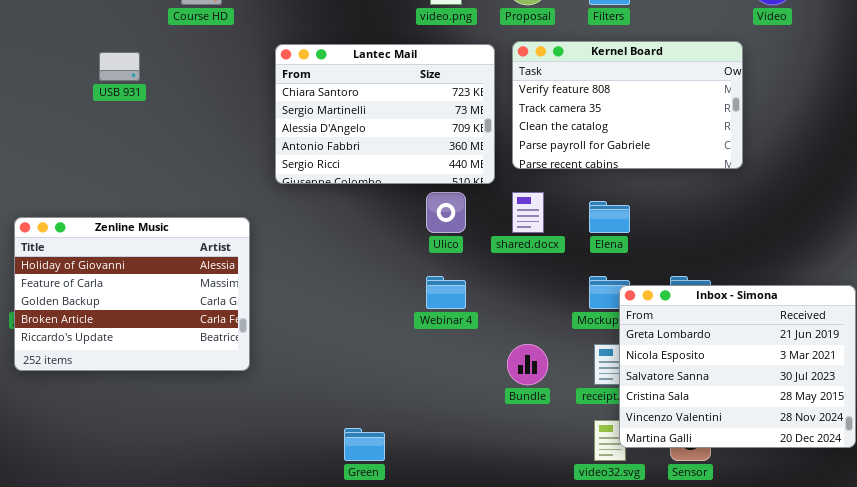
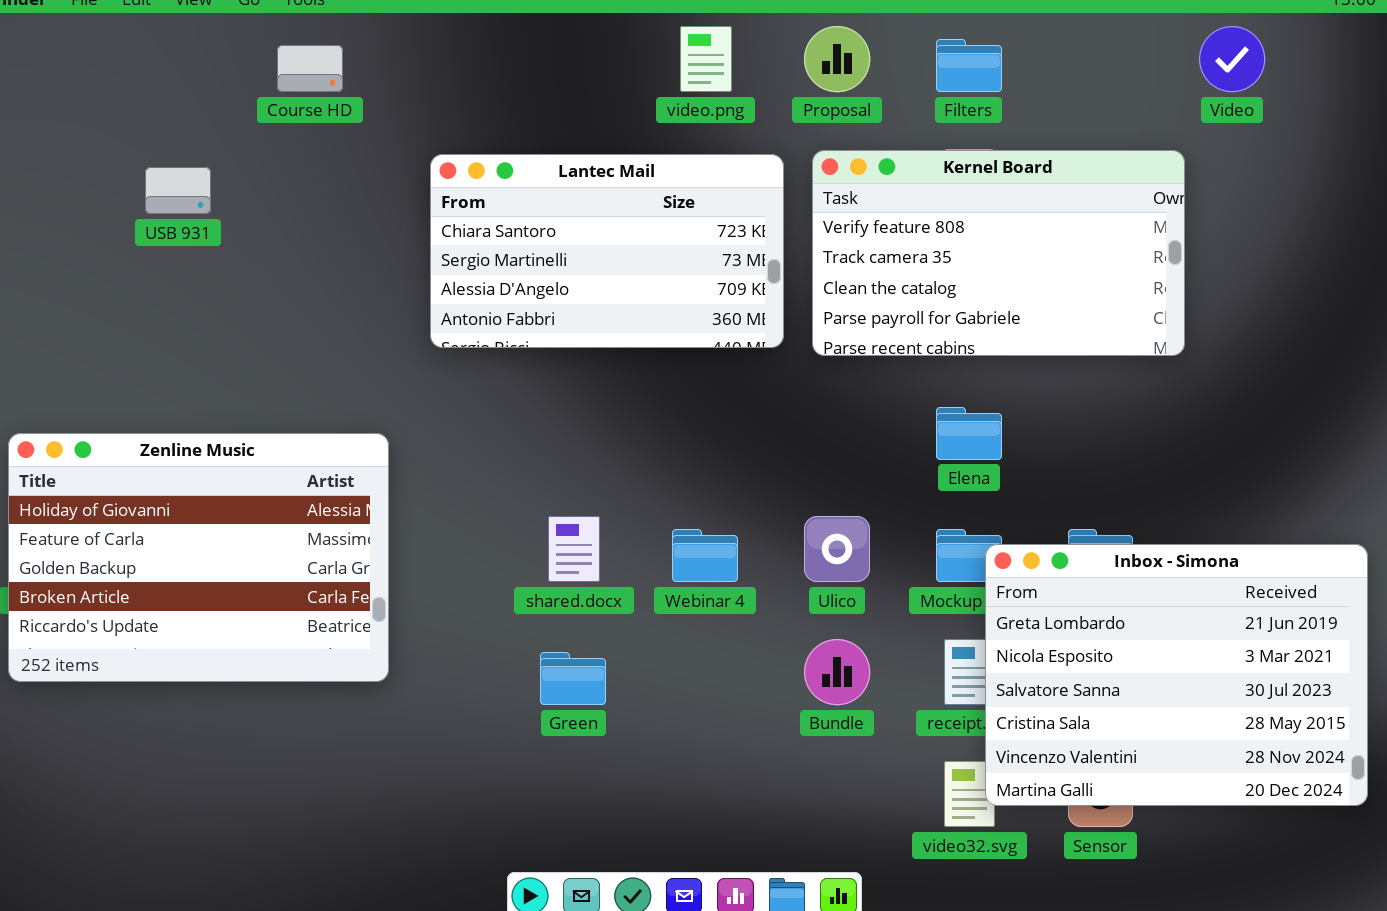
Lantec Mail: [275,44,495,184] -> [430,154,784,348], resized
Ulico: [426,192,466,233] -> [804,516,870,582], moved
shared.docx: [512,192,544,233] -> [548,516,600,582], moved
Green: [344,428,385,461] -> [540,652,606,705], moved

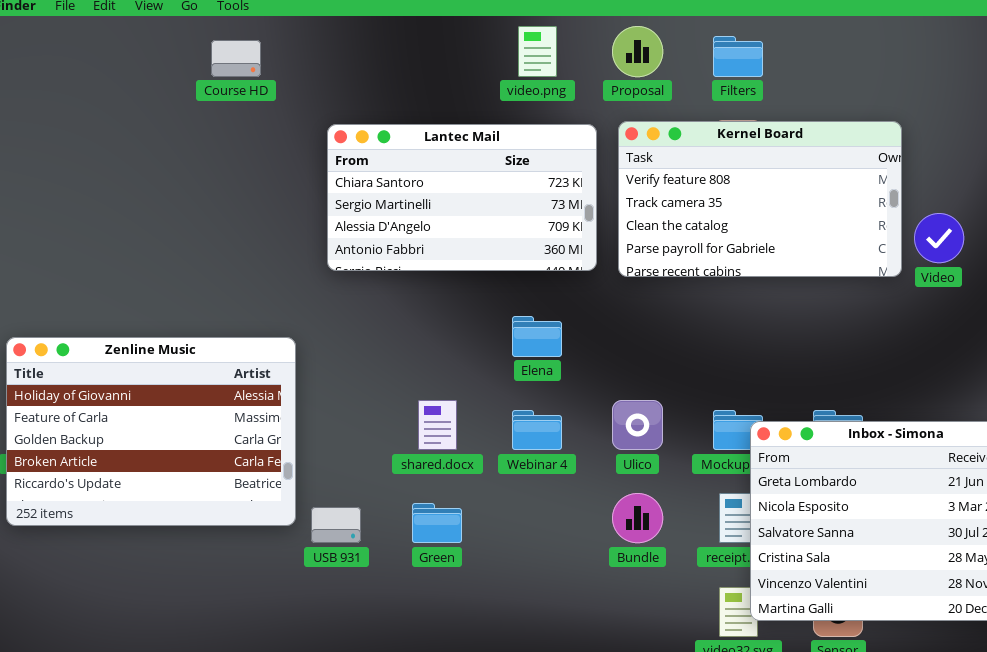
Video: [1199,26,1265,92] -> [914,213,964,263], moved
USB 931: [145,167,211,214] -> [311,507,361,543], moved
Elena: [936,407,1002,460] -> [512,316,562,357], moved

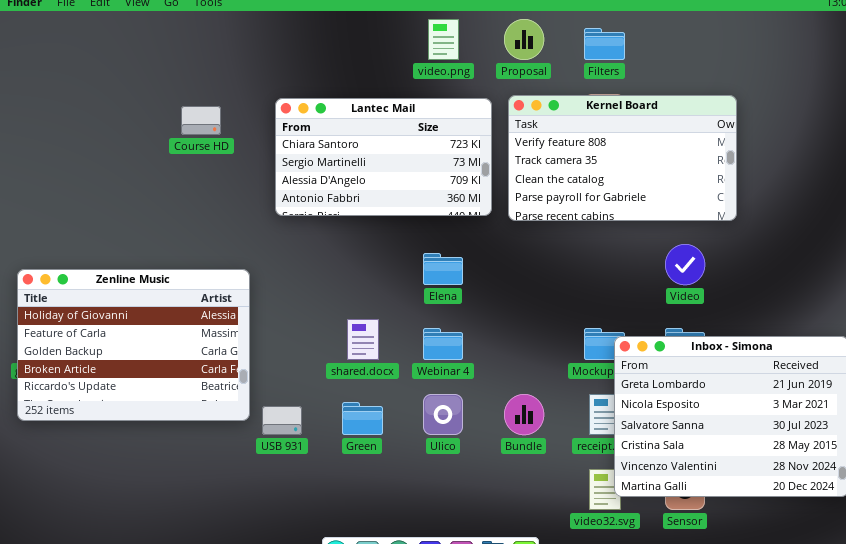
Course HD: [211,40,261,77] -> [181,106,221,135], moved
Video: [914,213,964,263] -> [665,244,705,285], moved
Ulico: [612,400,663,450] -> [423,394,463,435], moved

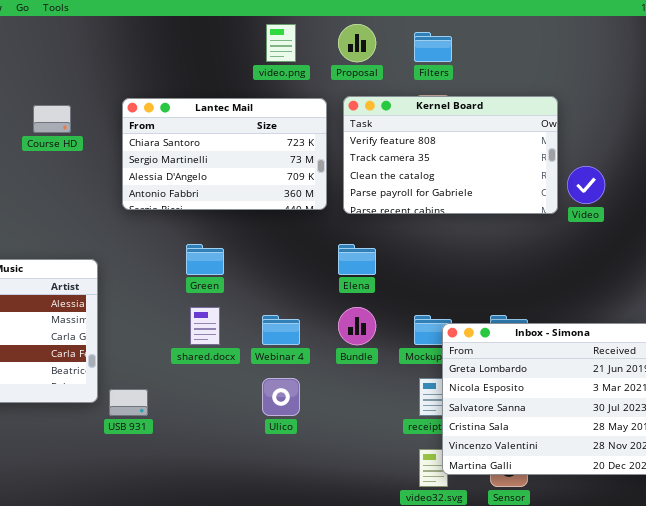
Video: [665,244,705,285] -> [567,166,605,204], moved
Elena: [423,253,463,285] -> [338,244,376,275], moved
Bundle: [504,394,544,435] -> [338,307,376,345], moved
Green: [342,402,383,435] -> [186,244,224,275], moved

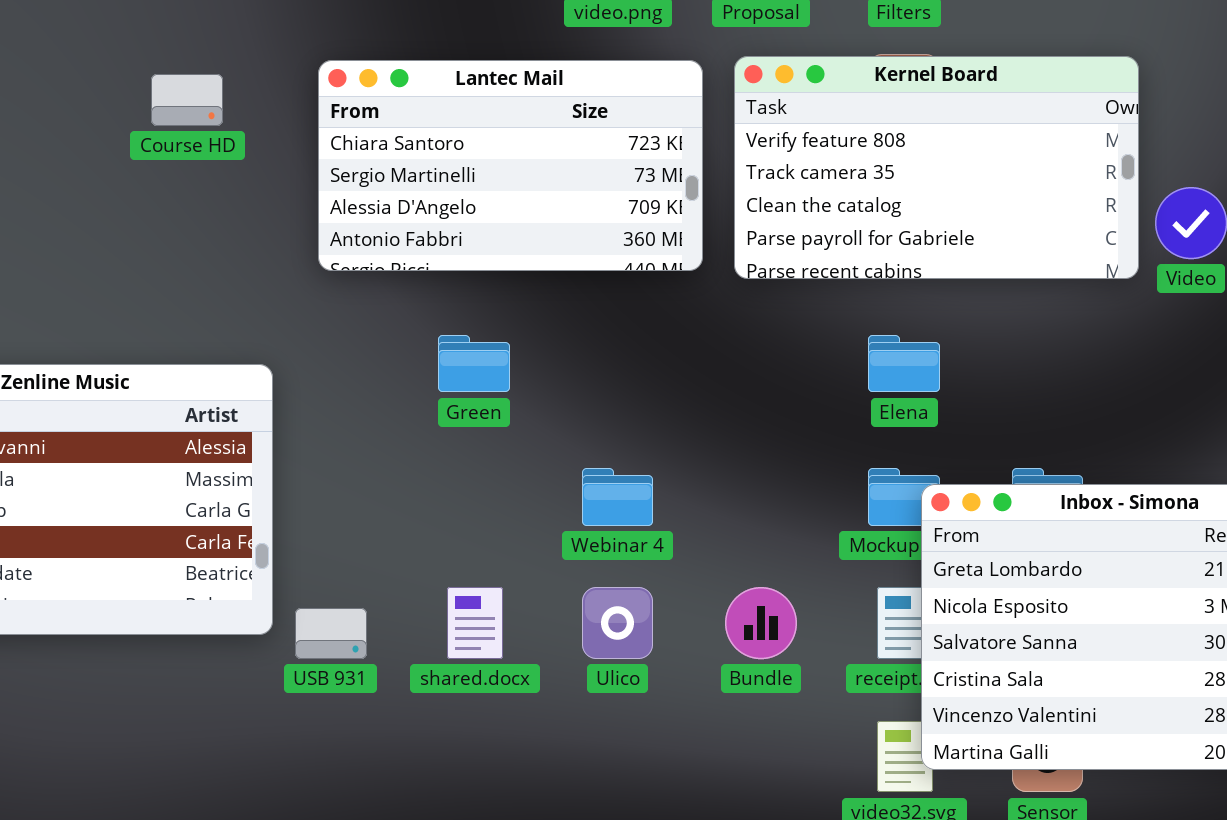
Elena: [338,244,376,275] -> [868,335,940,392], moved
shared.docx: [190,307,220,345] -> [447,587,503,659], moved
Bundle: [338,307,376,345] -> [725,587,797,659], moved

